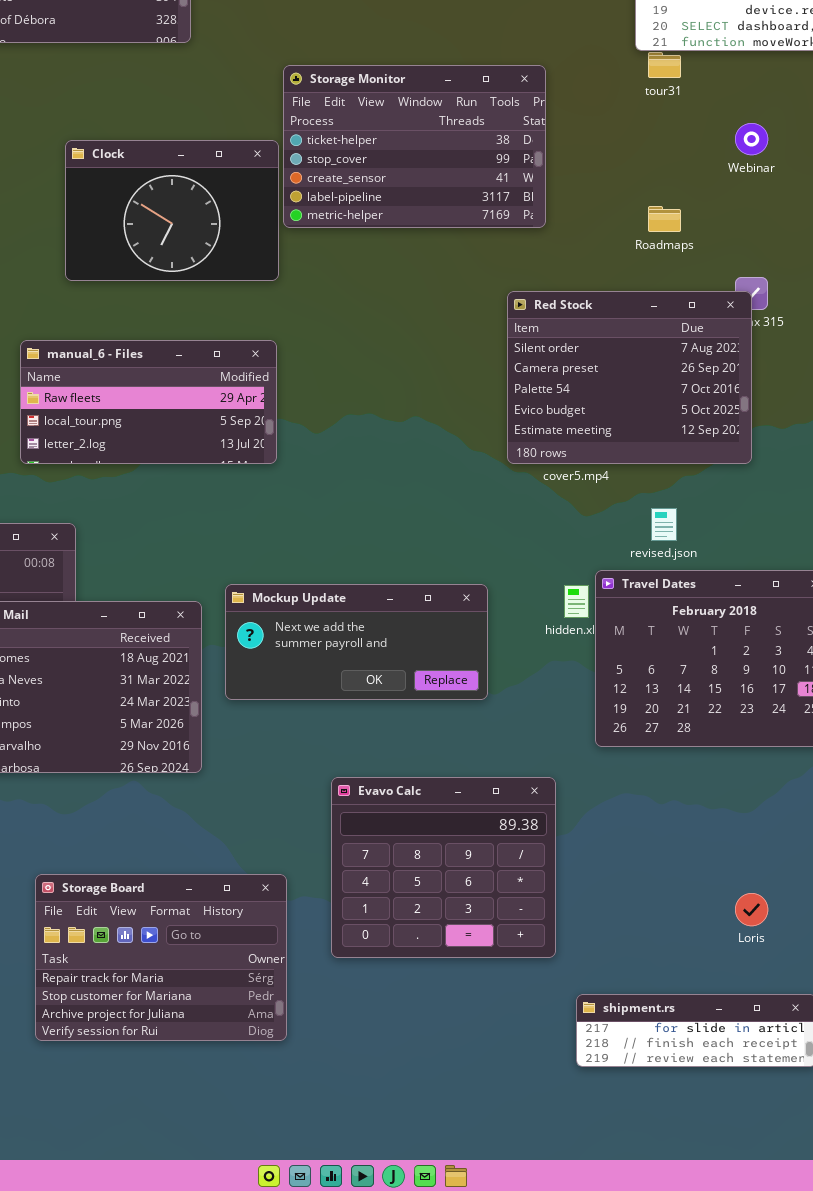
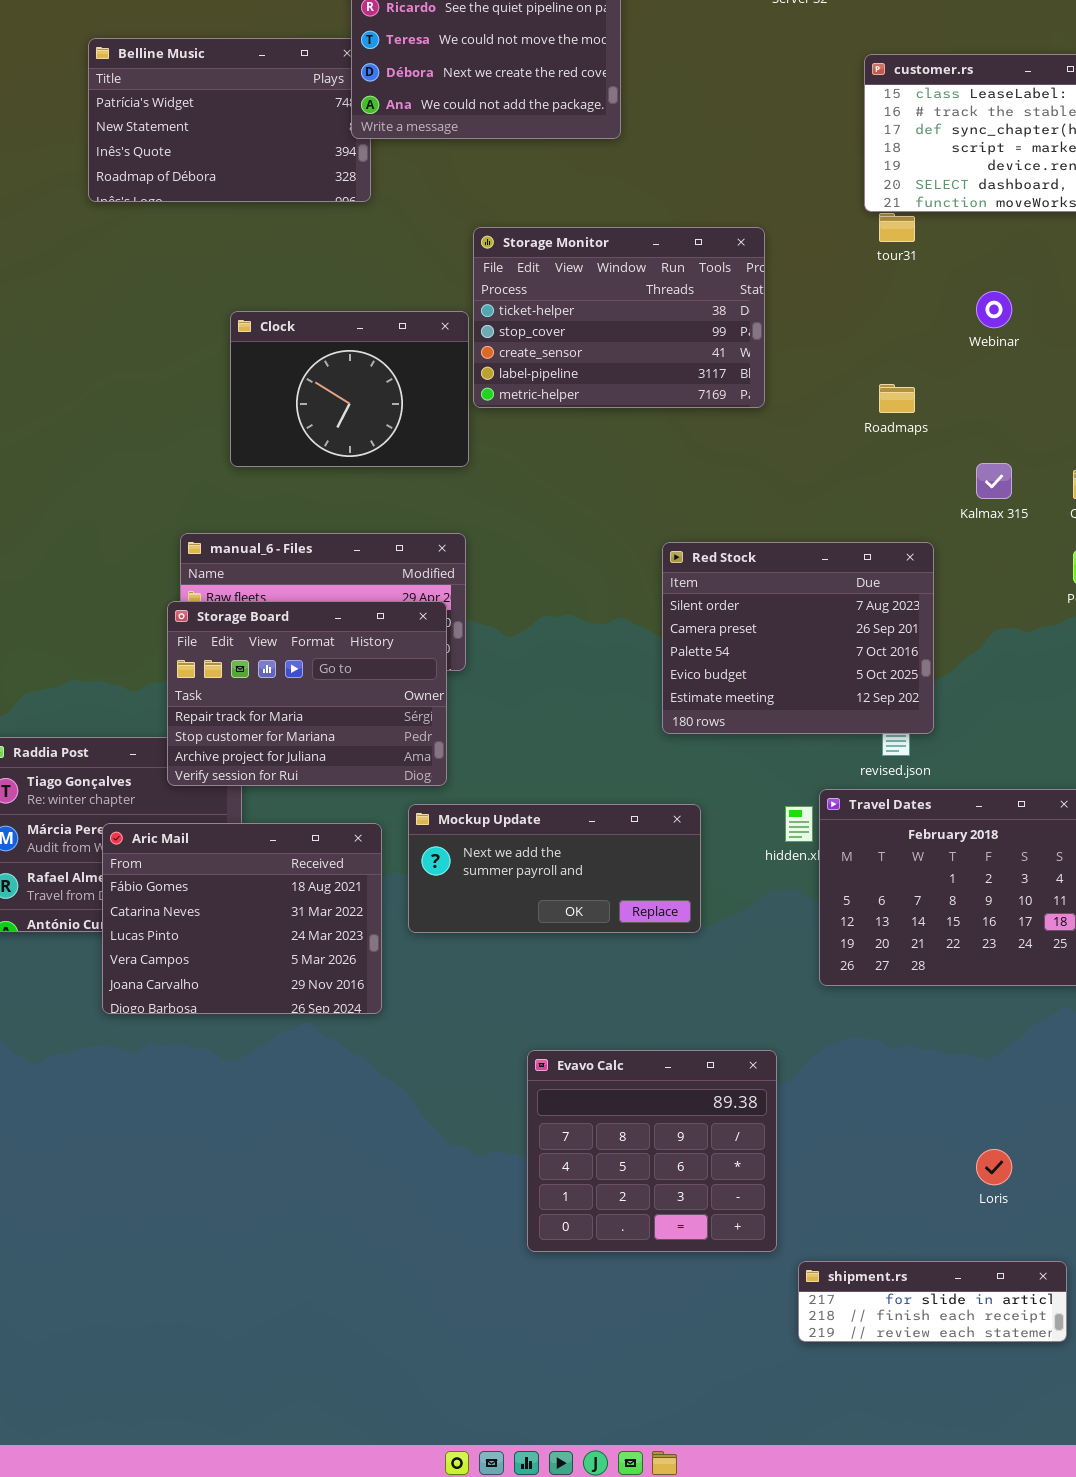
Red Stock: [507,291,752,464] -> [662,542,934,734], moved
Evavo Calc: [331,777,556,958] -> [527,1050,777,1252], moved
Storage Board: [35,874,287,1041] -> [167,601,447,786], moved

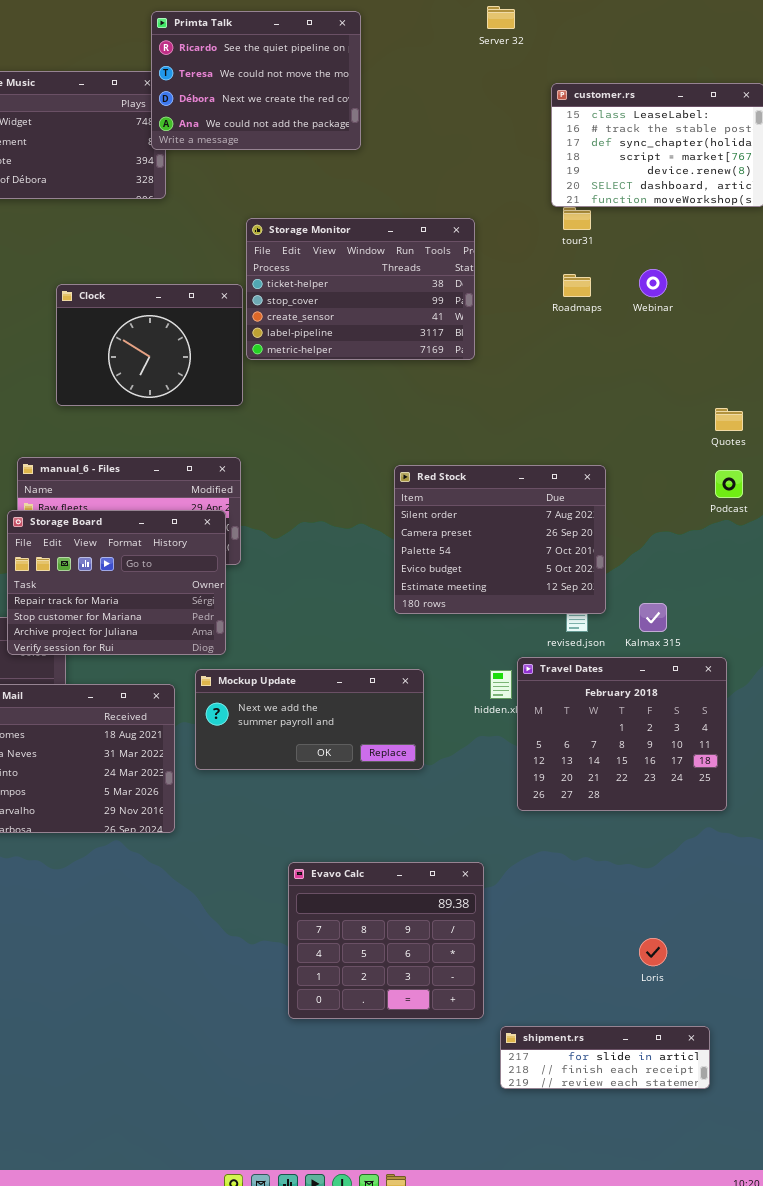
Roadmaps: [879,384,915,413] -> [563,274,591,297], moved
Kalmax 315: [976,463,1012,499] -> [639,603,667,632], moved

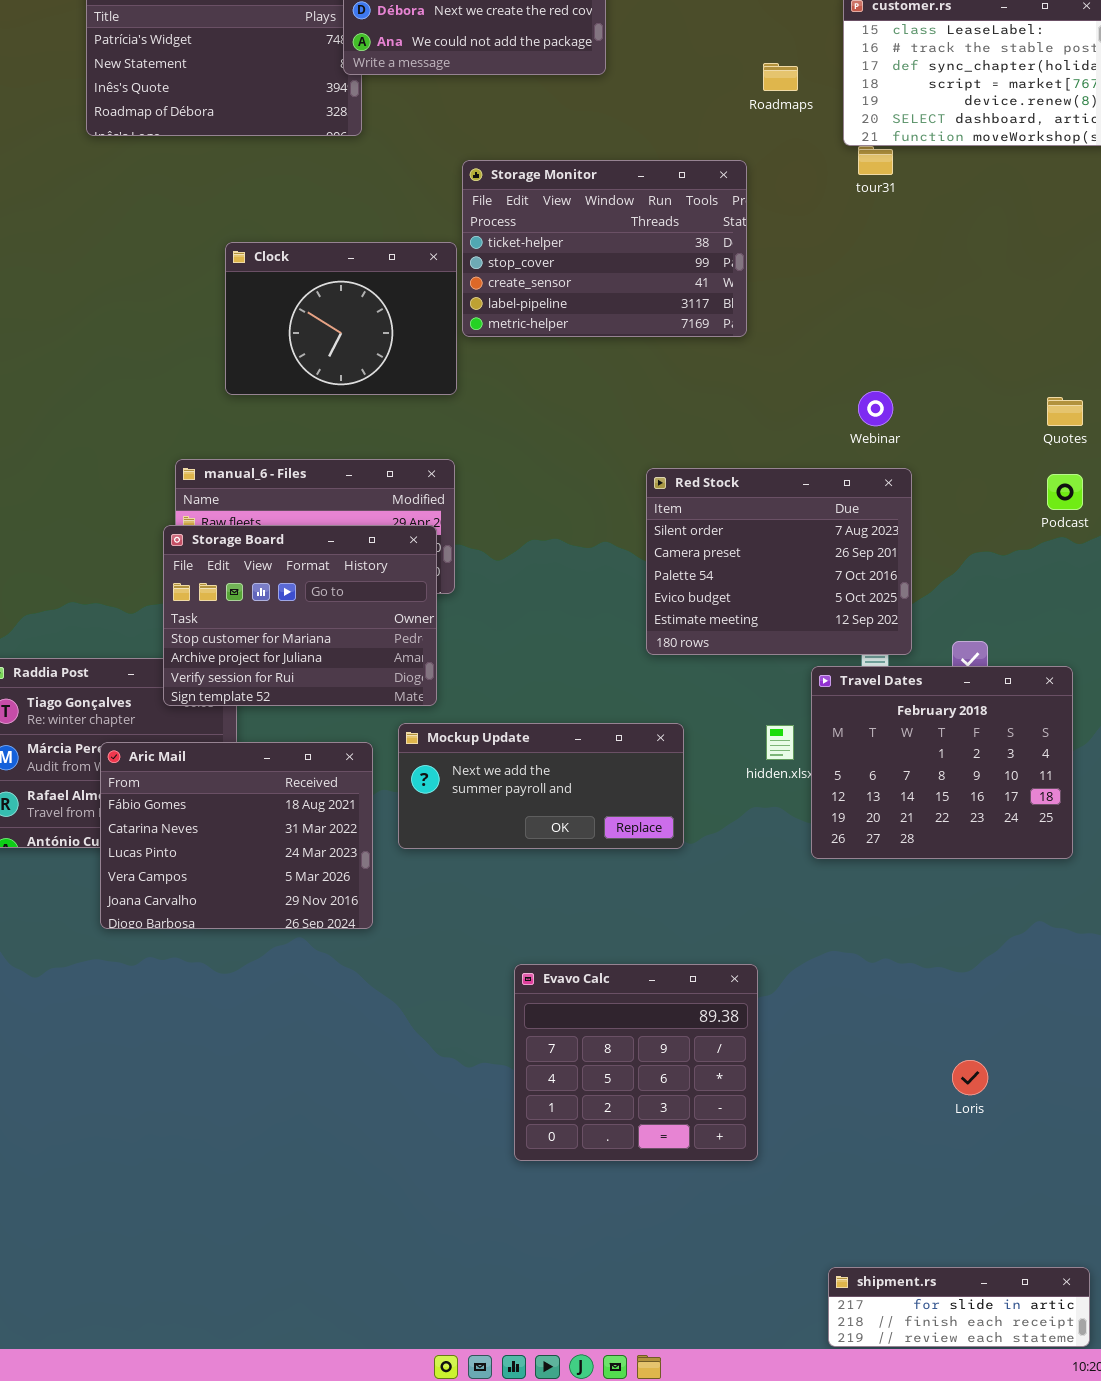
Webinar: [639,269,667,297] -> [858,391,893,426], moved
Roadmaps: [563,274,591,297] -> [763,63,798,91], moved
Storage Board: [7,510,226,655] -> [163,525,437,706], scrolled down 1 row
Travel Dates: [517,657,727,811] -> [811,666,1073,859], moved
shipment.rs: [500,1026,710,1089] -> [828,1267,1090,1347], moved

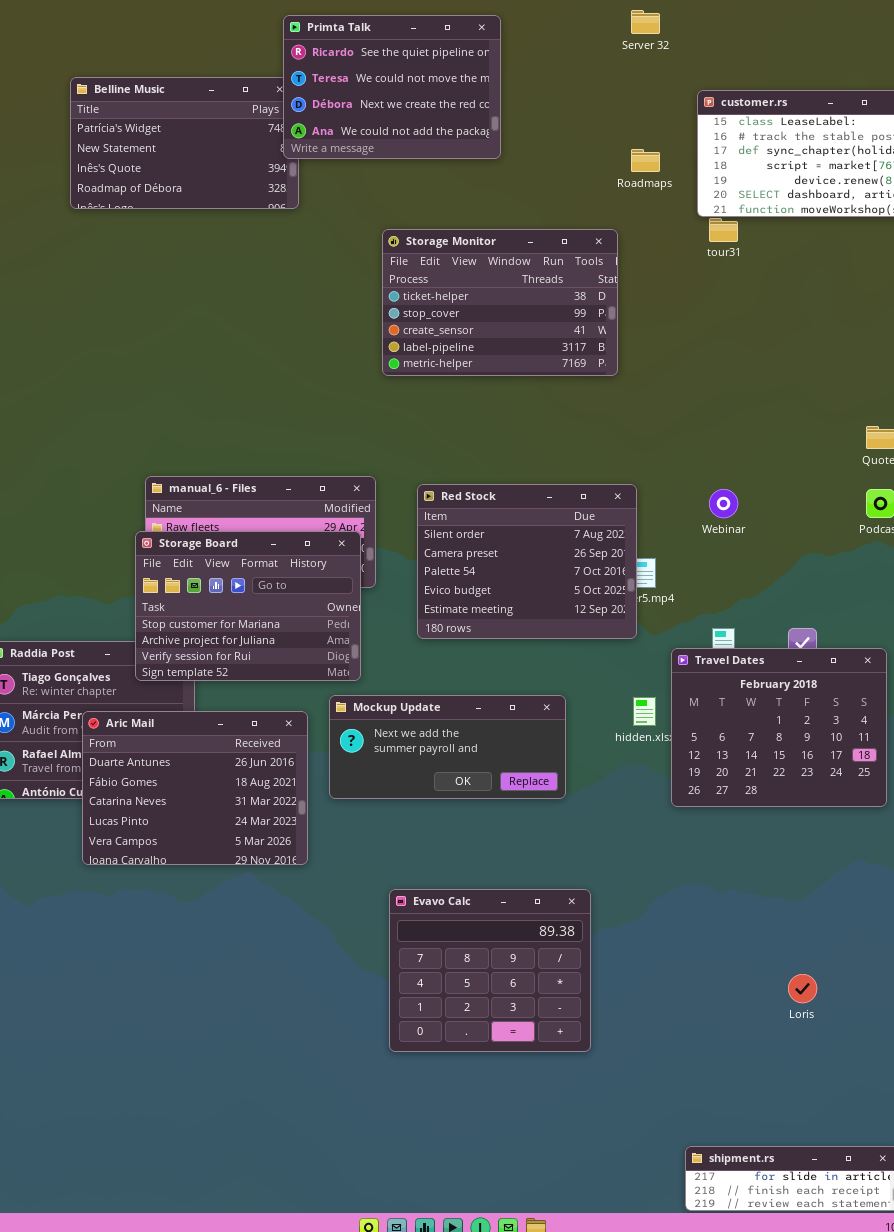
Clock: [225,242,457,395] -> none, closed
Webinar: [858,391,893,426] -> [709,489,738,518], moved
Red Stock: [646,468,912,655] -> [417,484,637,639], moved
Aric Mail: [100,742,373,929] -> [82,711,308,865], scrolled up 1 row
Evavo Calc: [514,964,758,1161] -> [389,889,591,1052], moved

